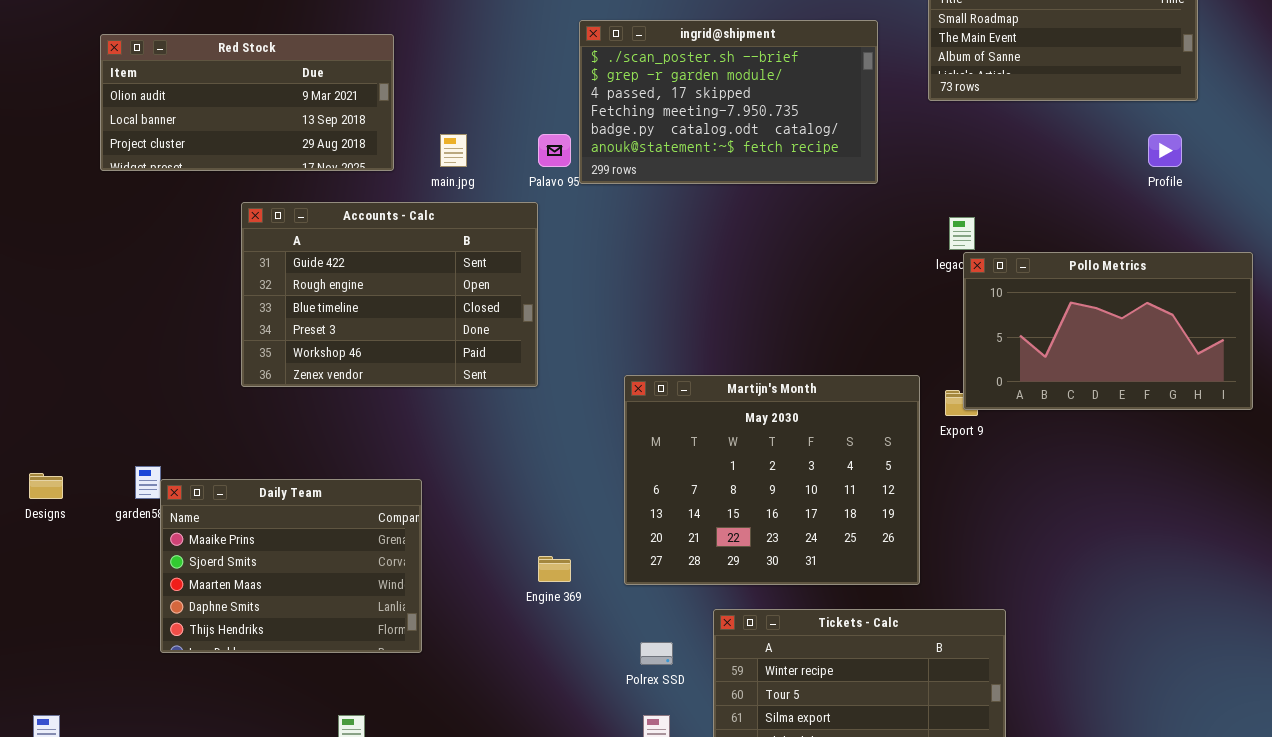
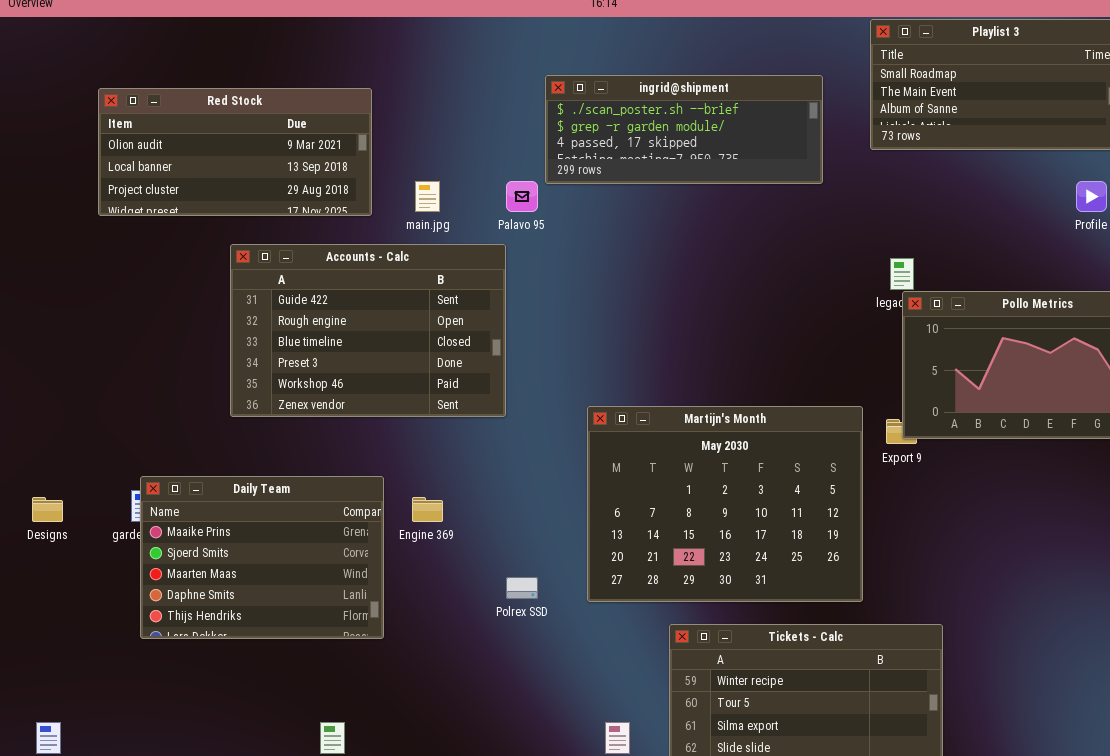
ingrid@shipment: [579,20,878,184] -> [545,75,823,184], resized
Daily Team: [160,479,422,653] -> [140,476,384,639], moved
Engine 369: [538,556,571,582] -> [412,497,443,522], moved
Polrex SSD: [640,642,673,665] -> [506,577,538,599], moved

